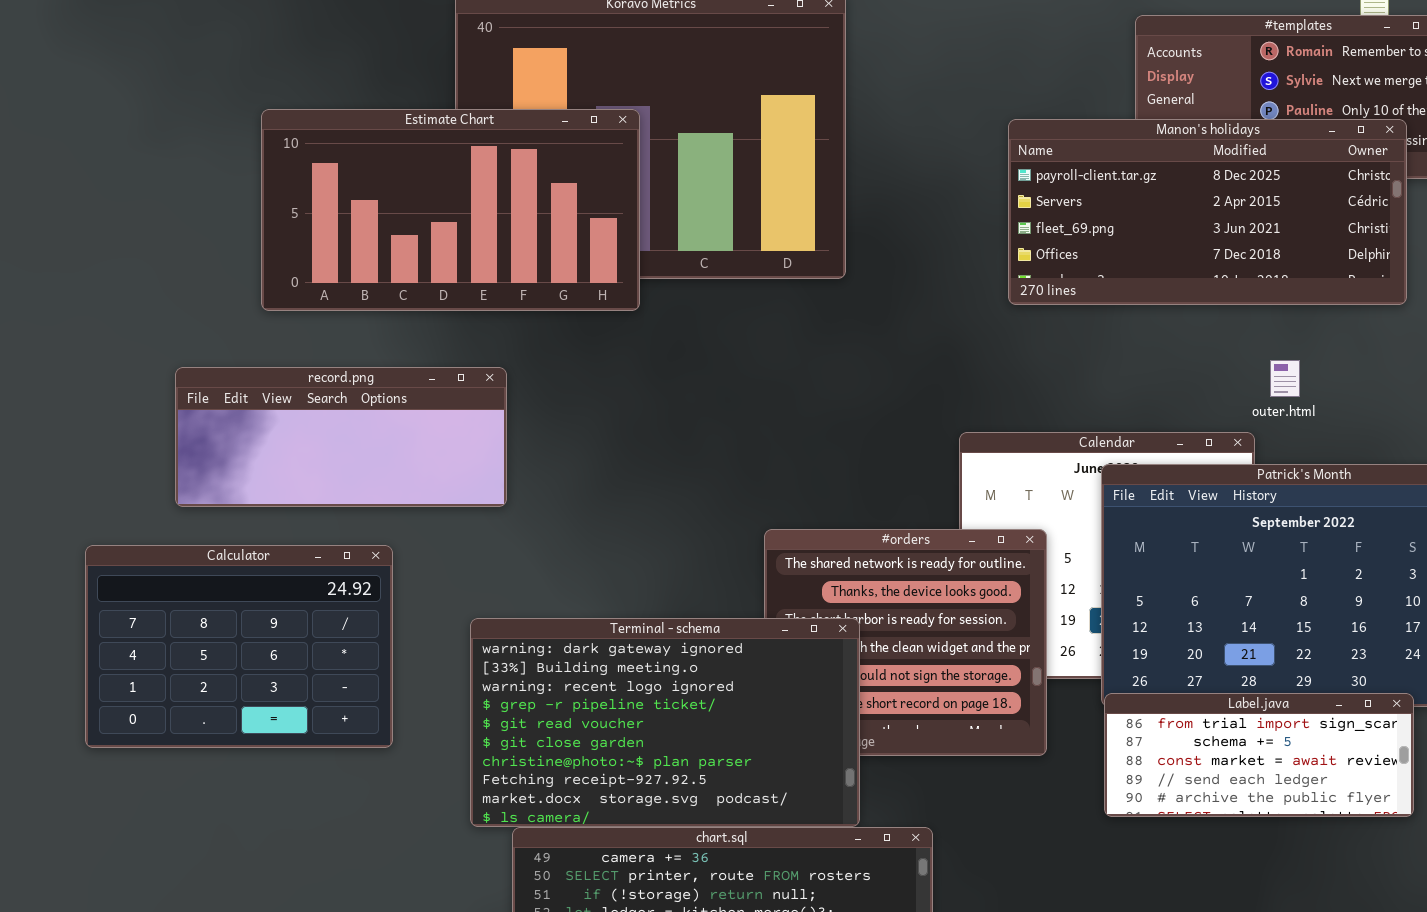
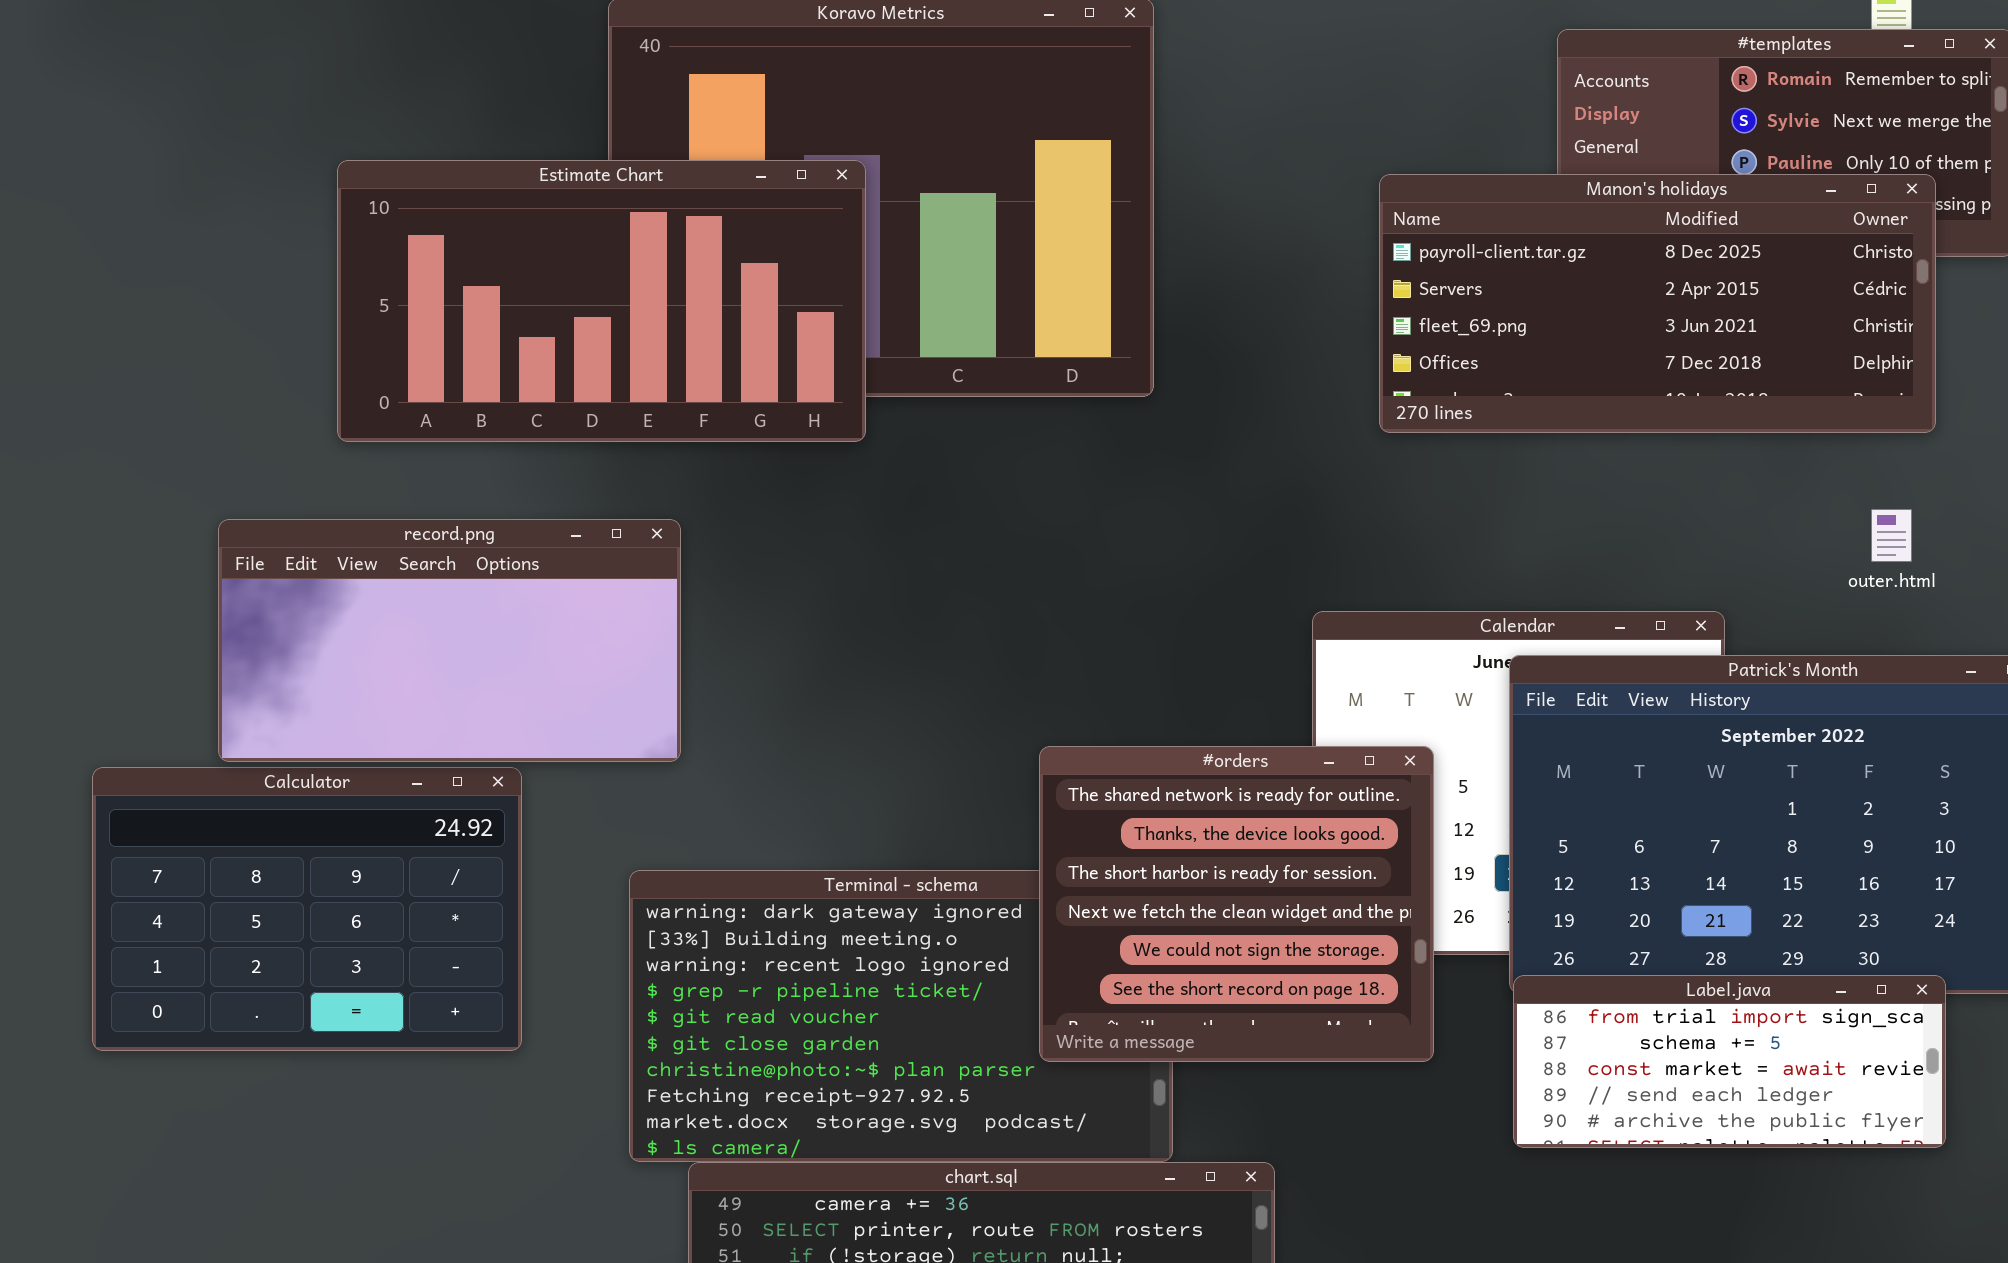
outer.html: [1270,360,1300,397] -> [1871,509,1912,562], moved
record.png: [175,367,507,507] -> [218,519,681,762], resized
#orders: [764,529,1047,756] -> [1039,746,1434,1062], raised

